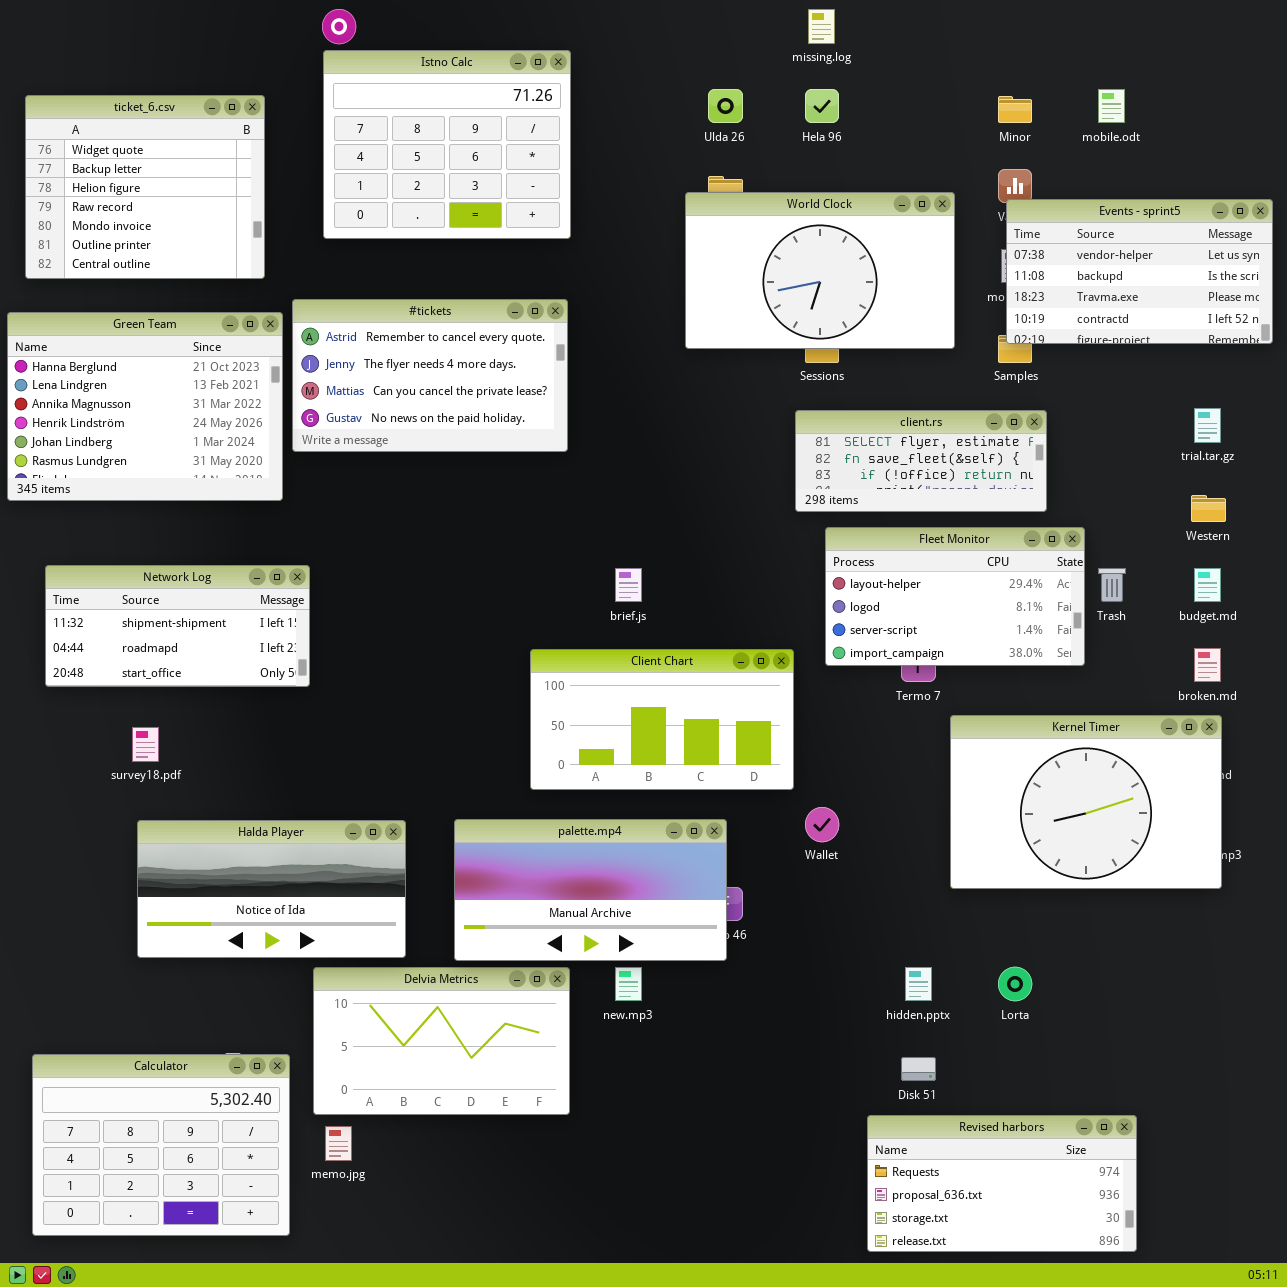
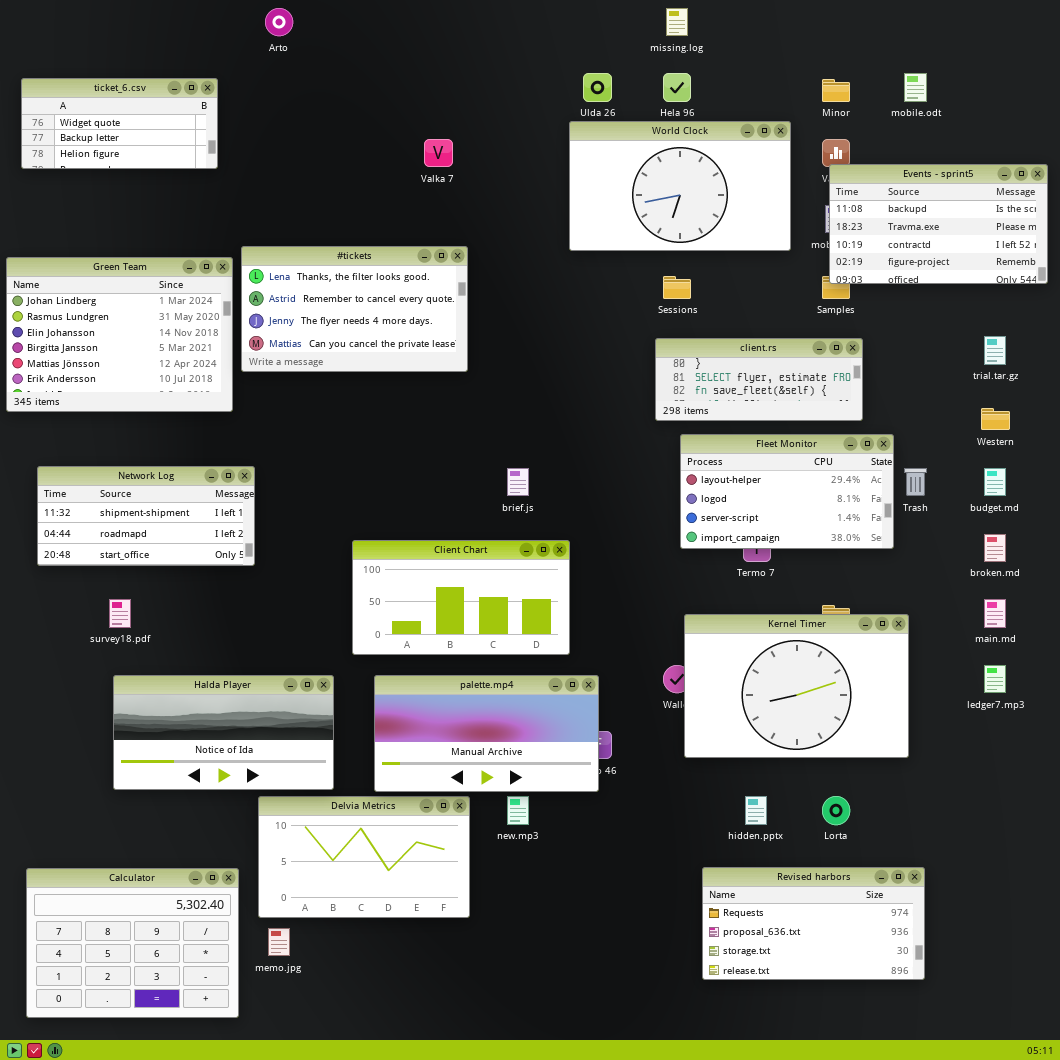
Istno Calc: [323,50,571,239] -> none, closed
ticket_6.csv: [25,95,265,279] -> [21,78,218,169], resized
World Clock: [685,192,955,349] -> [569,121,791,251], moved
Events - sprint5: [1006,199,1273,344] -> [829,164,1048,284], scrolled down 1 row
#tickets: [292,299,568,452] -> [241,246,468,372], scrolled up 1 row
Green Team: [7,312,283,501] -> [6,257,233,412], scrolled down 4 rows
client.rs: [795,410,1047,512] -> [655,338,863,421], scrolled up 1 row
Client Chart: [530,649,794,790] -> [352,540,570,655], moved
Kernel Timer: [950,715,1222,889] -> [684,614,909,758], moved
Revised harbors: [867,1115,1137,1252] -> [702,867,925,980], moved

